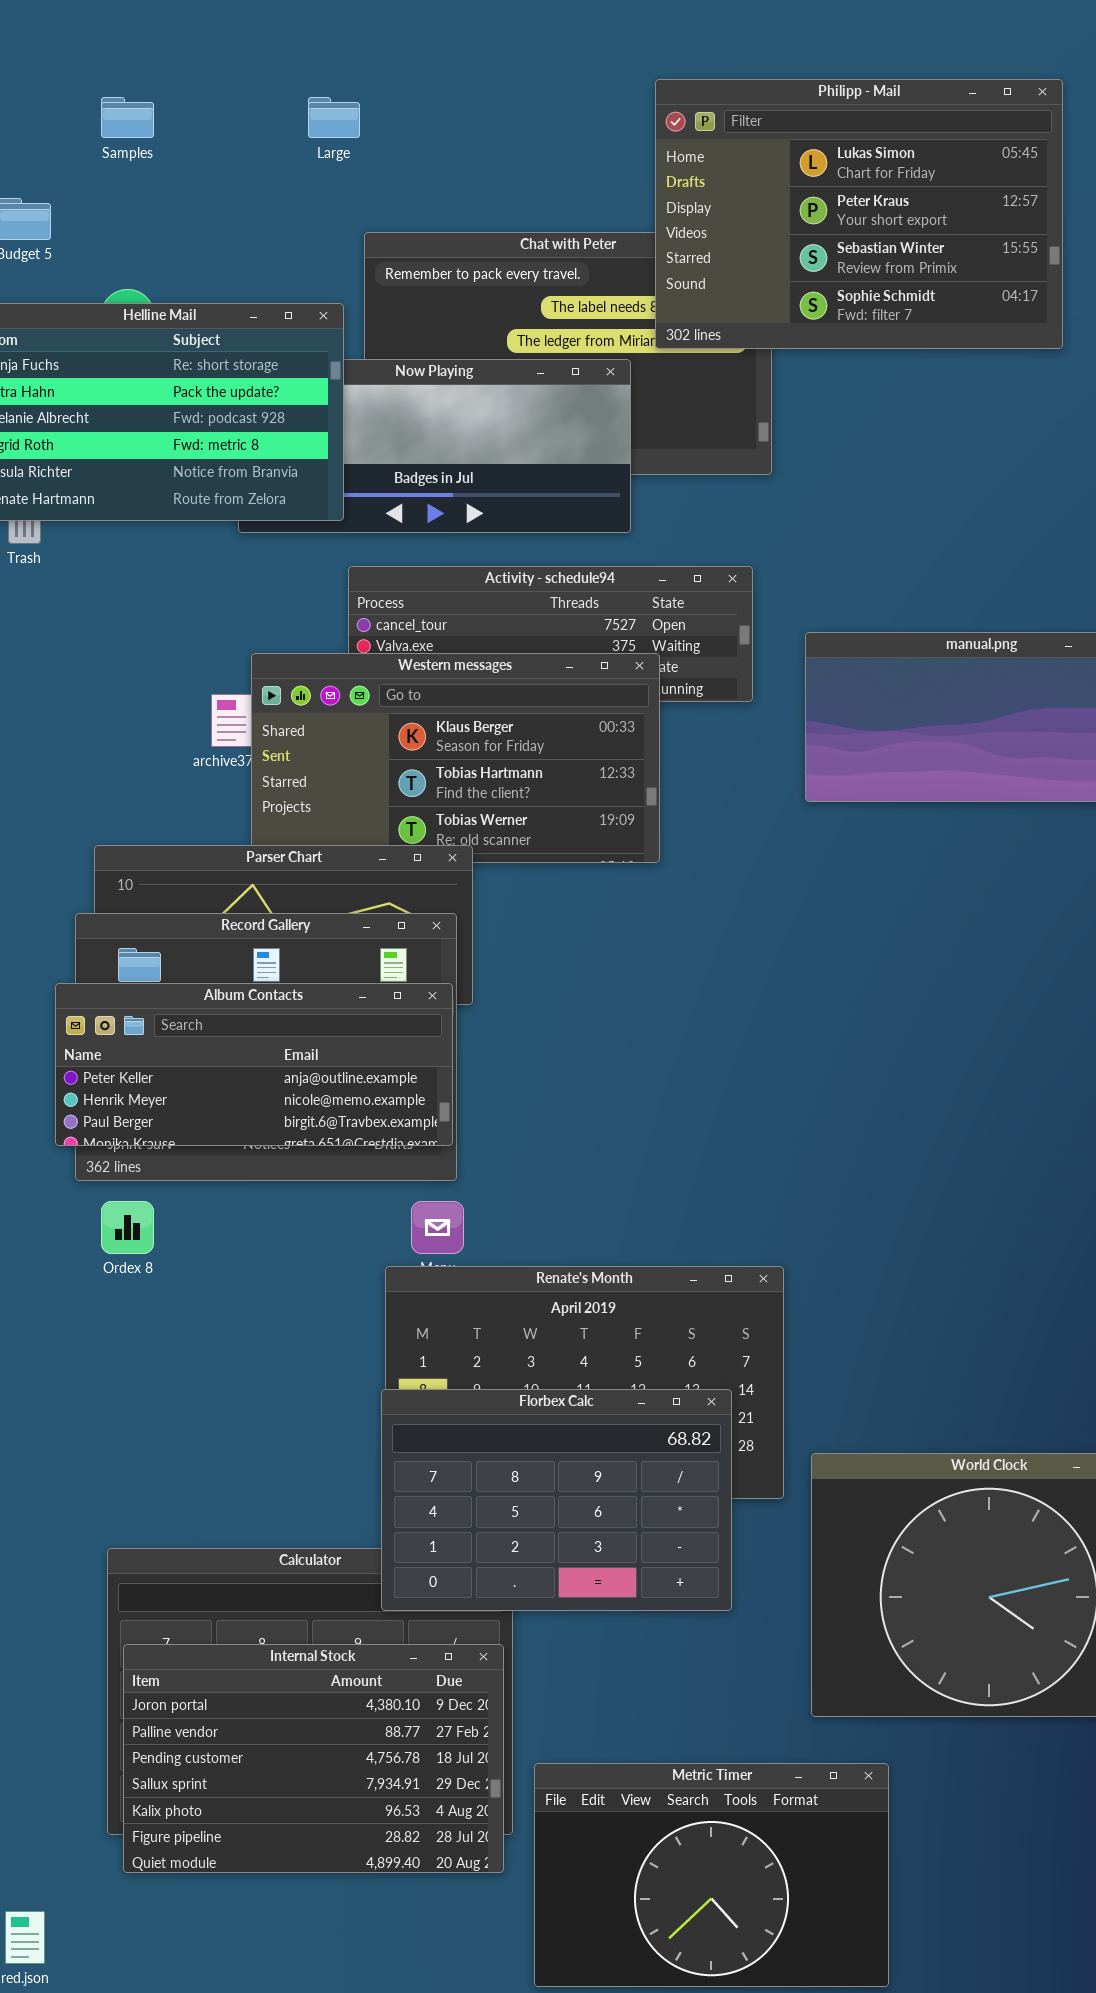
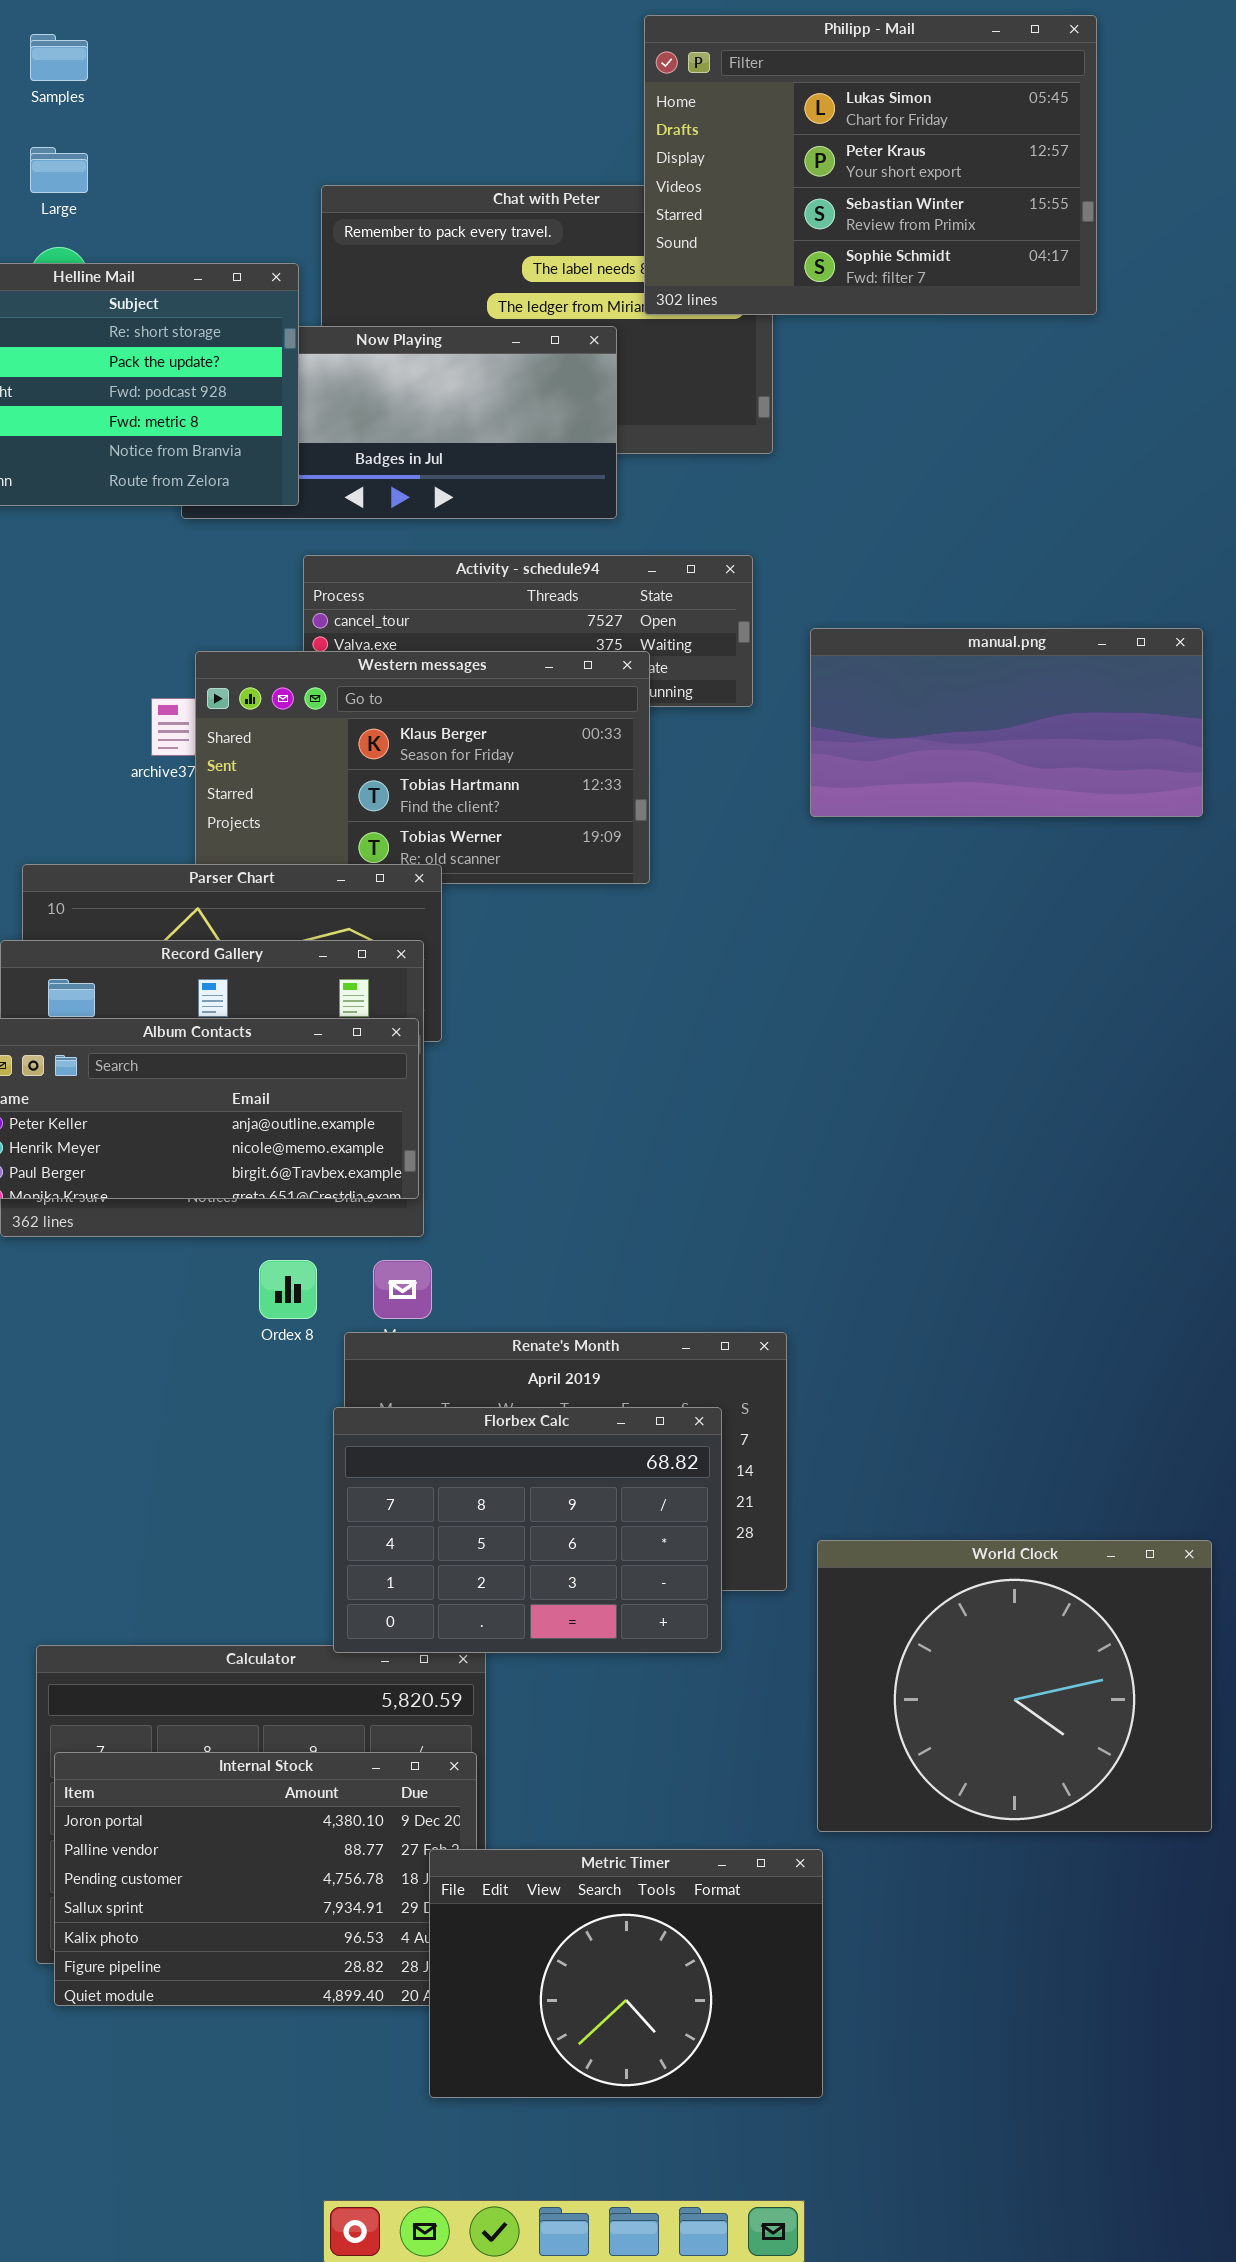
Large: [308,97,360,138] -> [30,147,88,193], moved
Ordex 8: [101,1201,154,1254] -> [259,1260,317,1319], moved
Florbex Calc: [381,1389,732,1611] -> [333,1407,722,1653], moved
Metric Timer: [534,1763,889,1987] -> [429,1849,823,2098], moved

